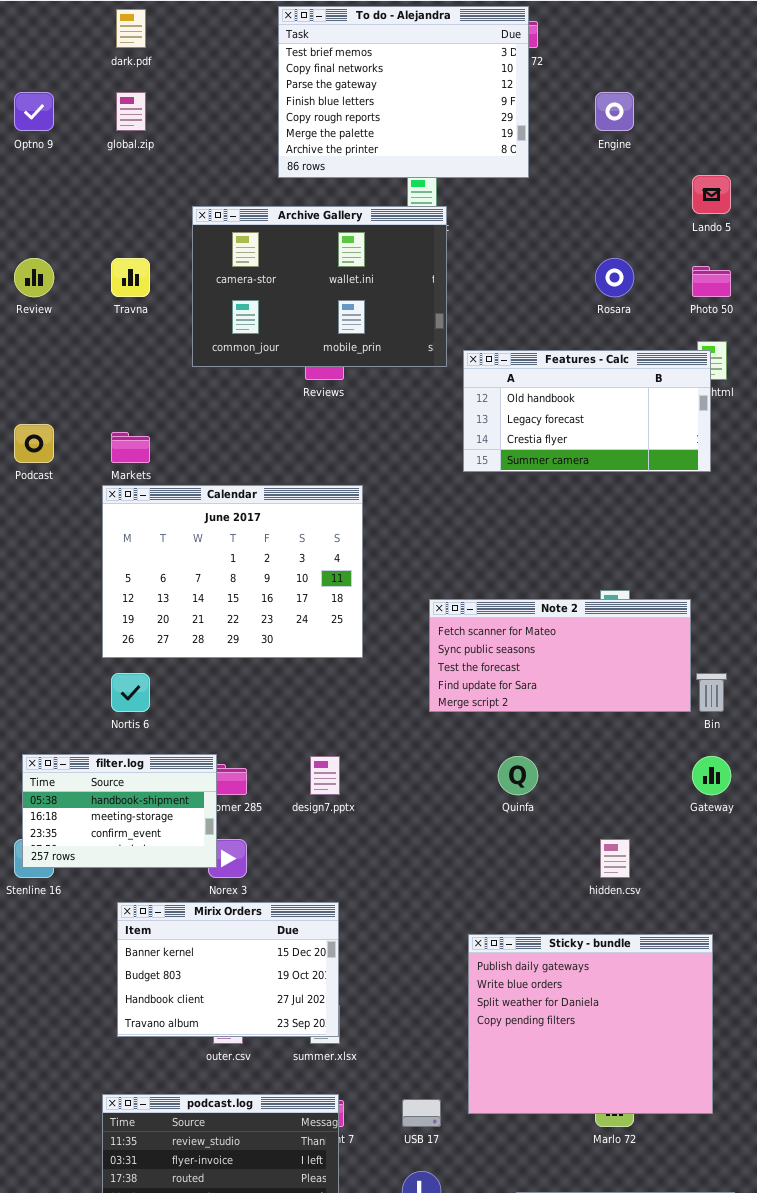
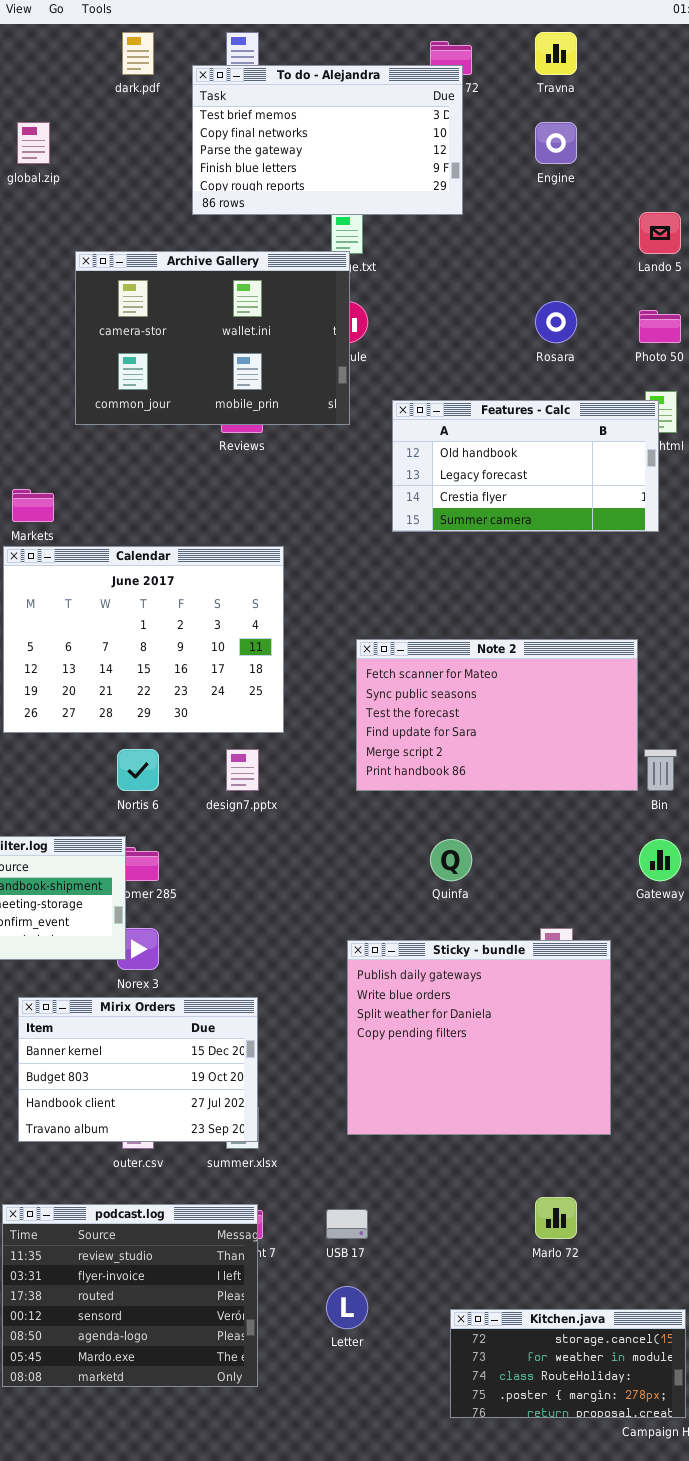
To do - Alejandra: [278,6,529,178] -> [192,65,463,215], resized
dark.pdf: [116,9,146,48] -> [122,32,154,75], moved
Archive Gallery: [192,206,447,367] -> [75,251,350,425], moved
Travna: [111,258,150,297] -> [535,32,577,75], moved
Note 2: [429,599,691,712] -> [356,639,638,791], resized
Nortis 6: [111,673,150,712] -> [117,749,159,791], moved
design7.pptx: [310,756,340,795] -> [226,749,259,791], moved
Sticky - bundle: [468,934,713,1114] -> [347,940,611,1135], moved

